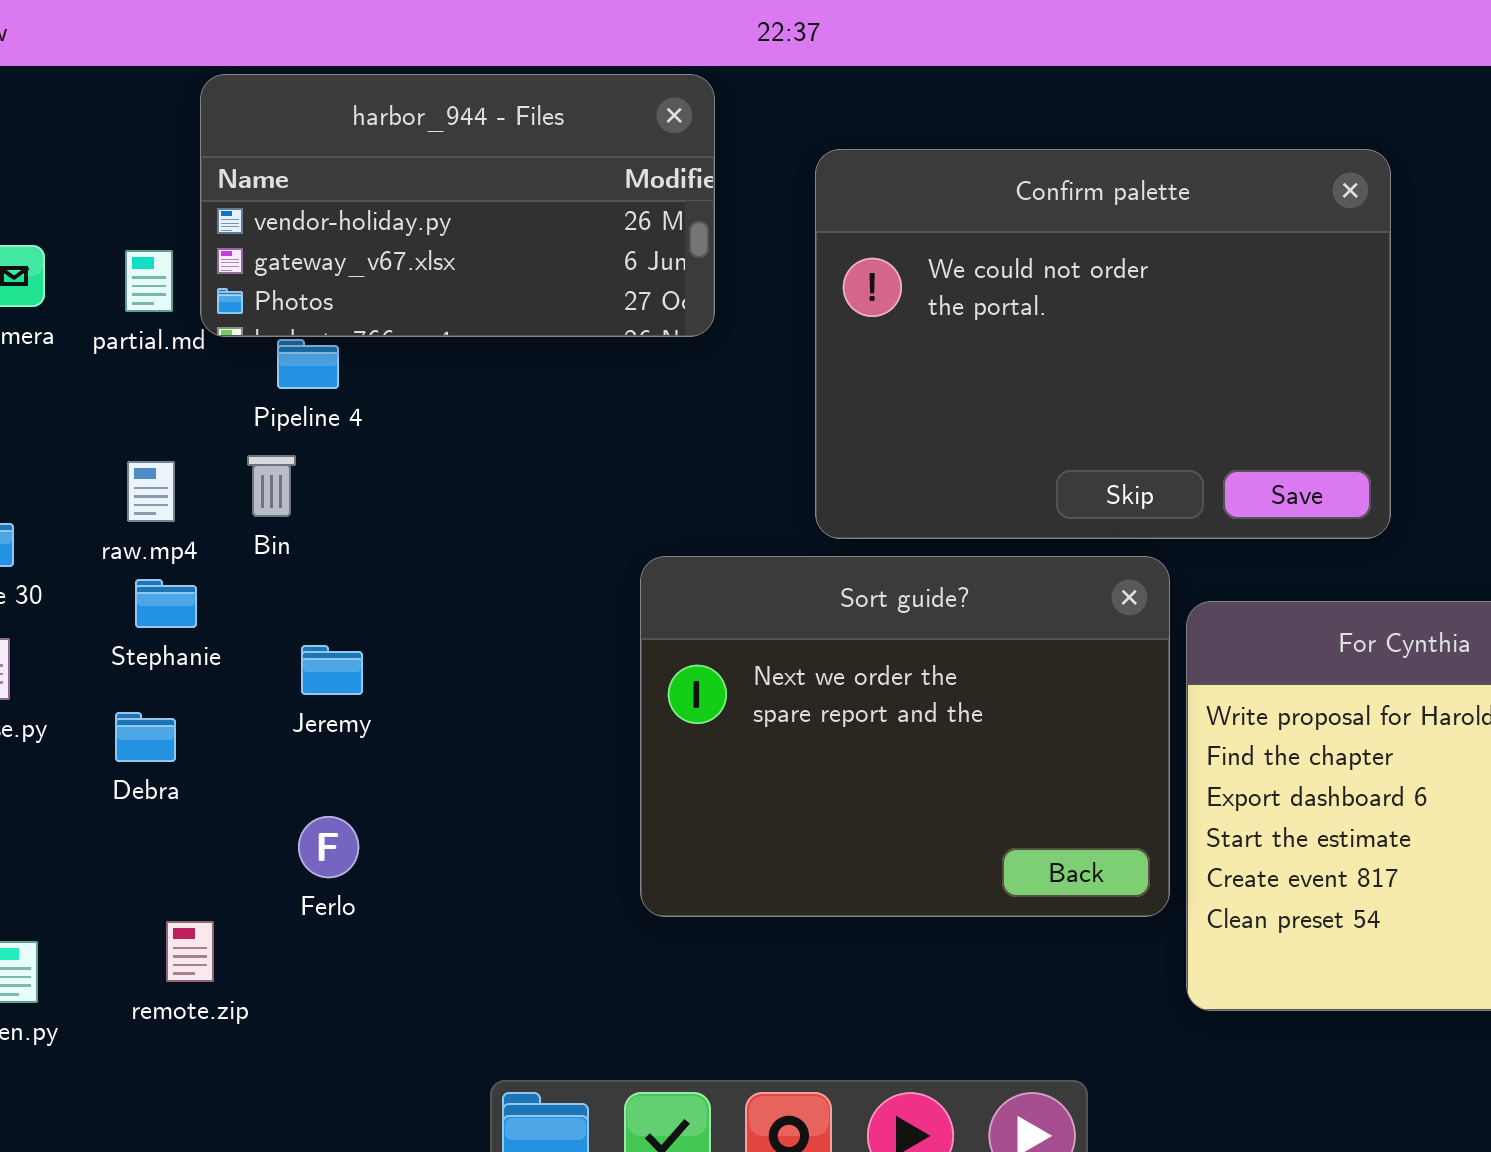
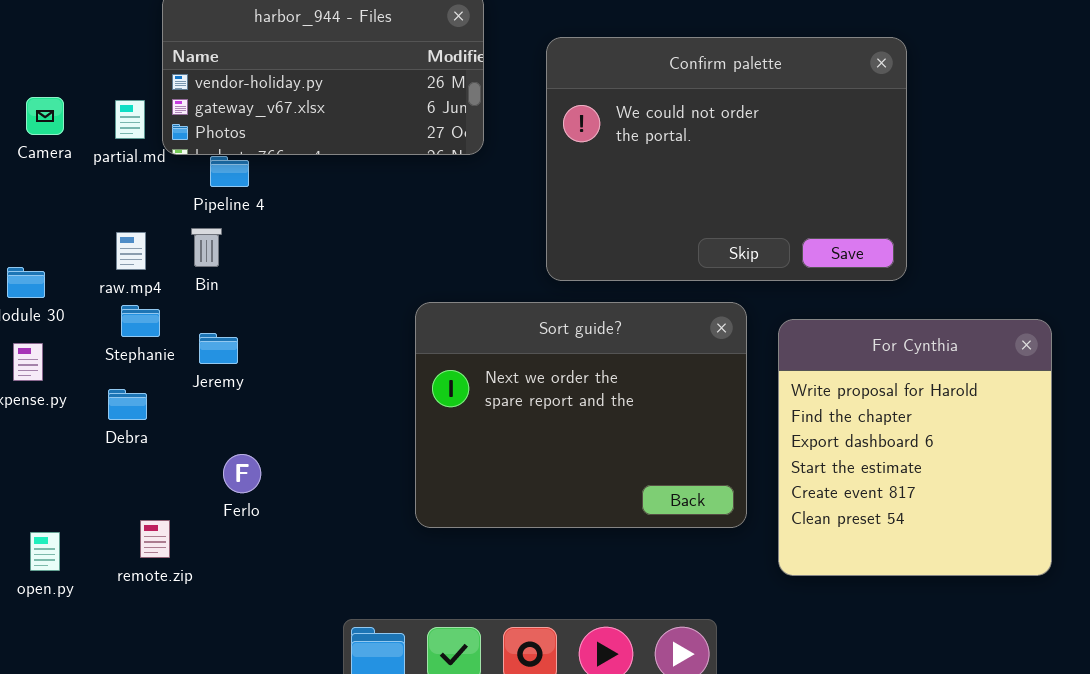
Sort guide?: [640,556,1170,917] -> [415,302,747,528], moved
Jeremy: [301,645,363,695] -> [199,333,238,364], moved

